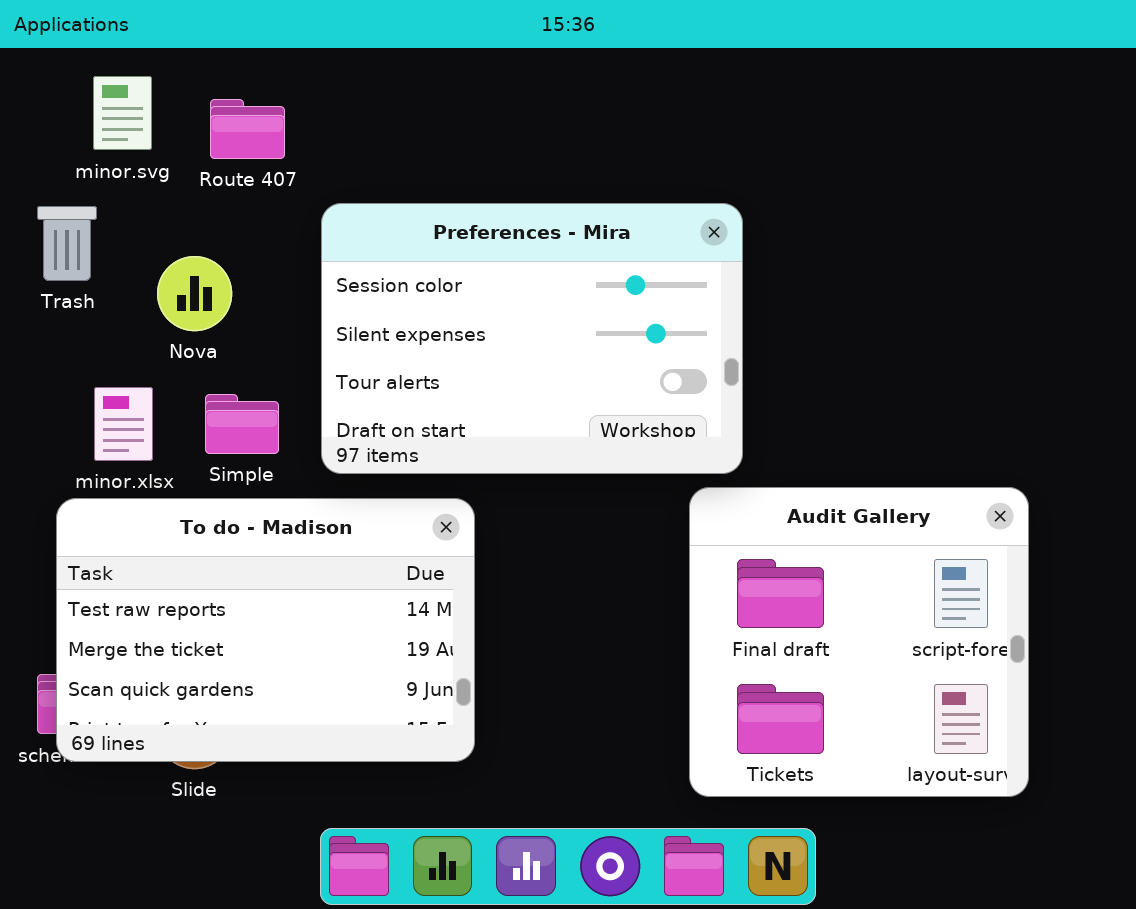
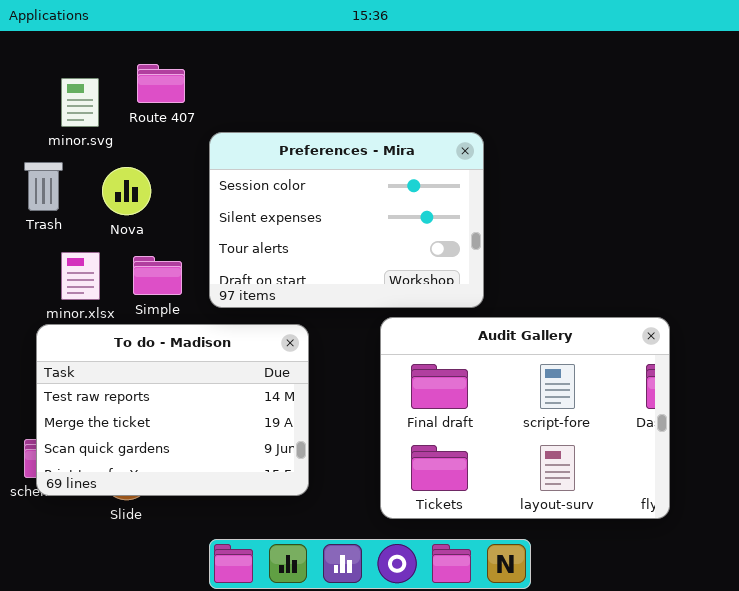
minor.svg: [93,76,152,150] -> [61,78,99,127], moved
Trash: [37,206,97,281] -> [24,162,63,211], moved
Audit Gallery: [689,487,1029,797] -> [380,317,670,519], resized

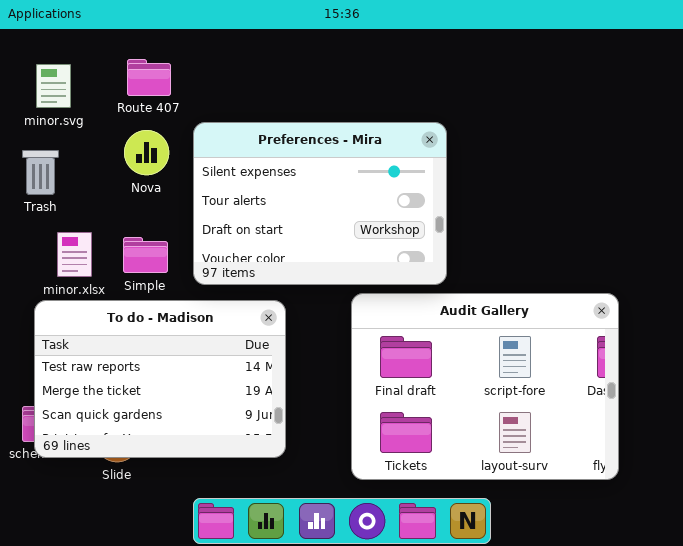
minor.svg: [61,78,99,127] -> [36,64,71,108], moved
Preferences - Mira: [209,132,484,308] -> [193,122,447,285], scrolled down 1 row
Nova: [102,167,151,215] -> [124,130,169,175], moved

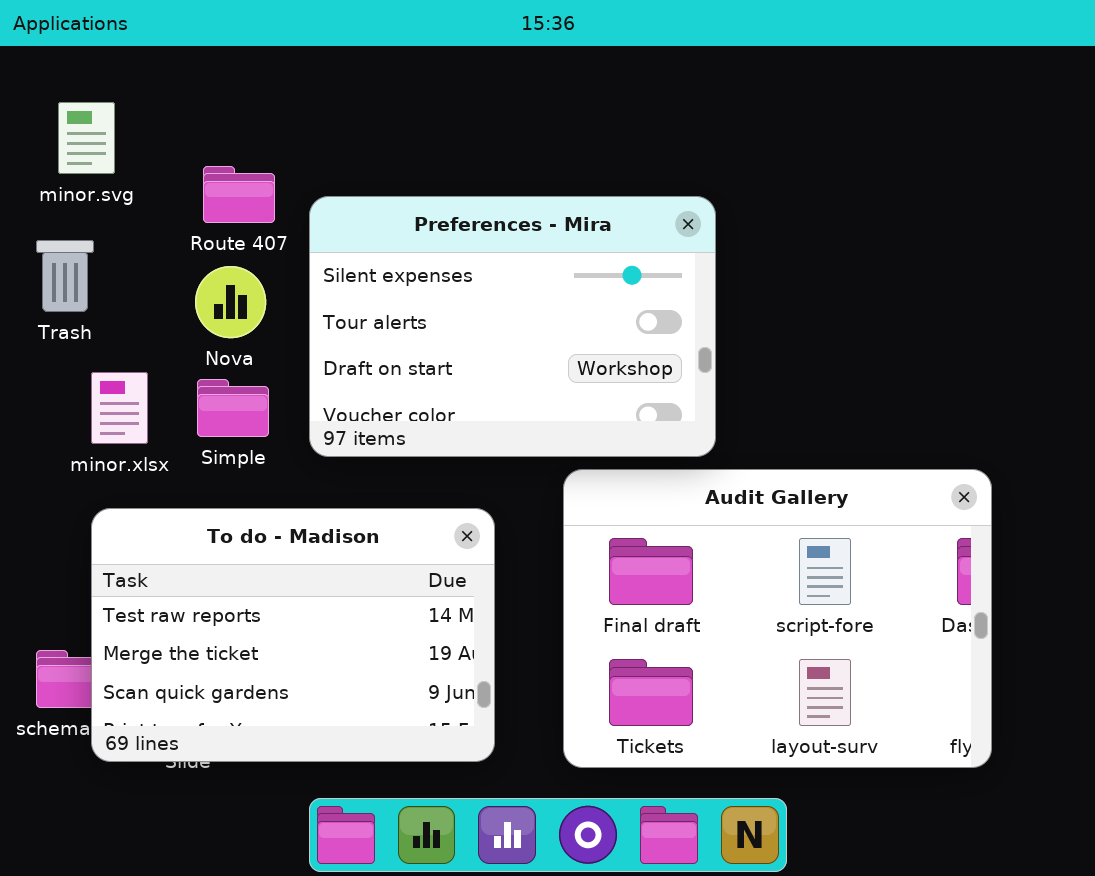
Route 407: [127,59,171,96] -> [203,166,275,223], moved
Nova: [124,130,169,175] -> [195,266,266,338], moved
To do - Madison: [34,300,286,458] -> [91,508,495,762], moved

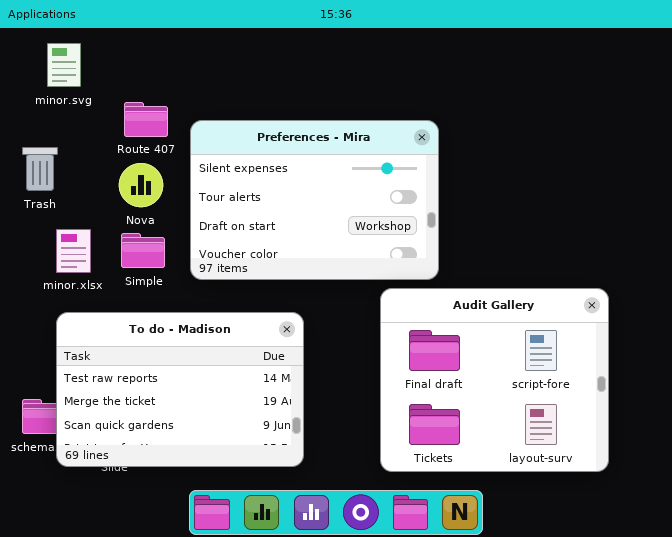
minor.svg: [58,102,115,174] -> [47,43,81,87], moved
Audit Gallery: [563,469,992,768] -> [380,288,609,472], resized

